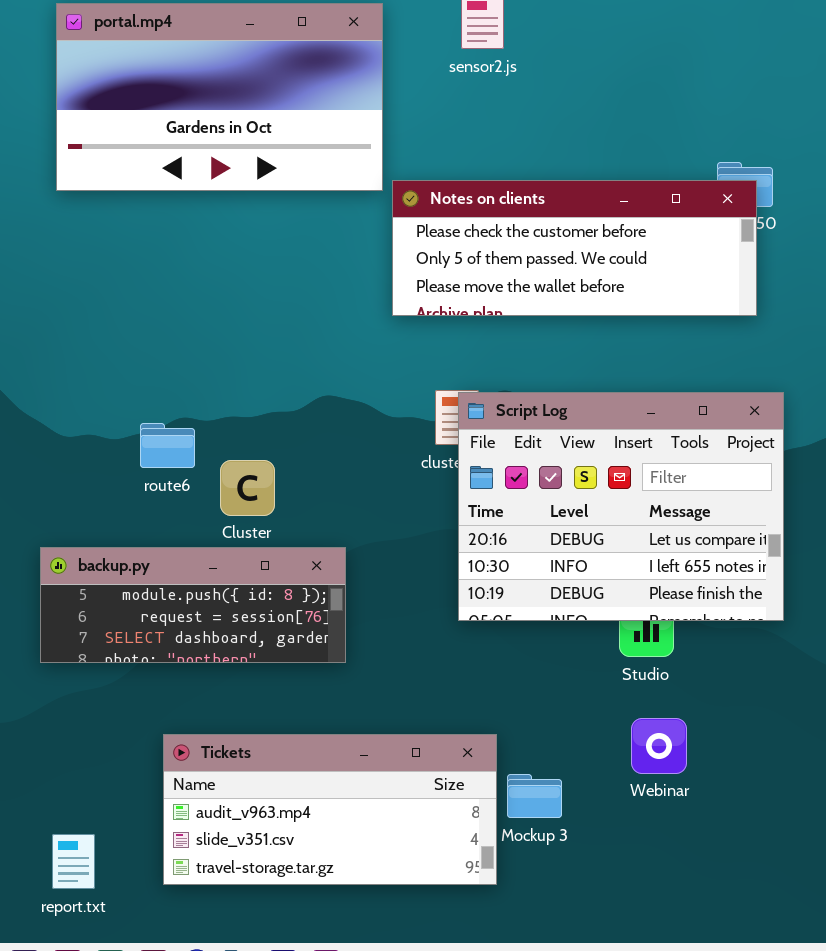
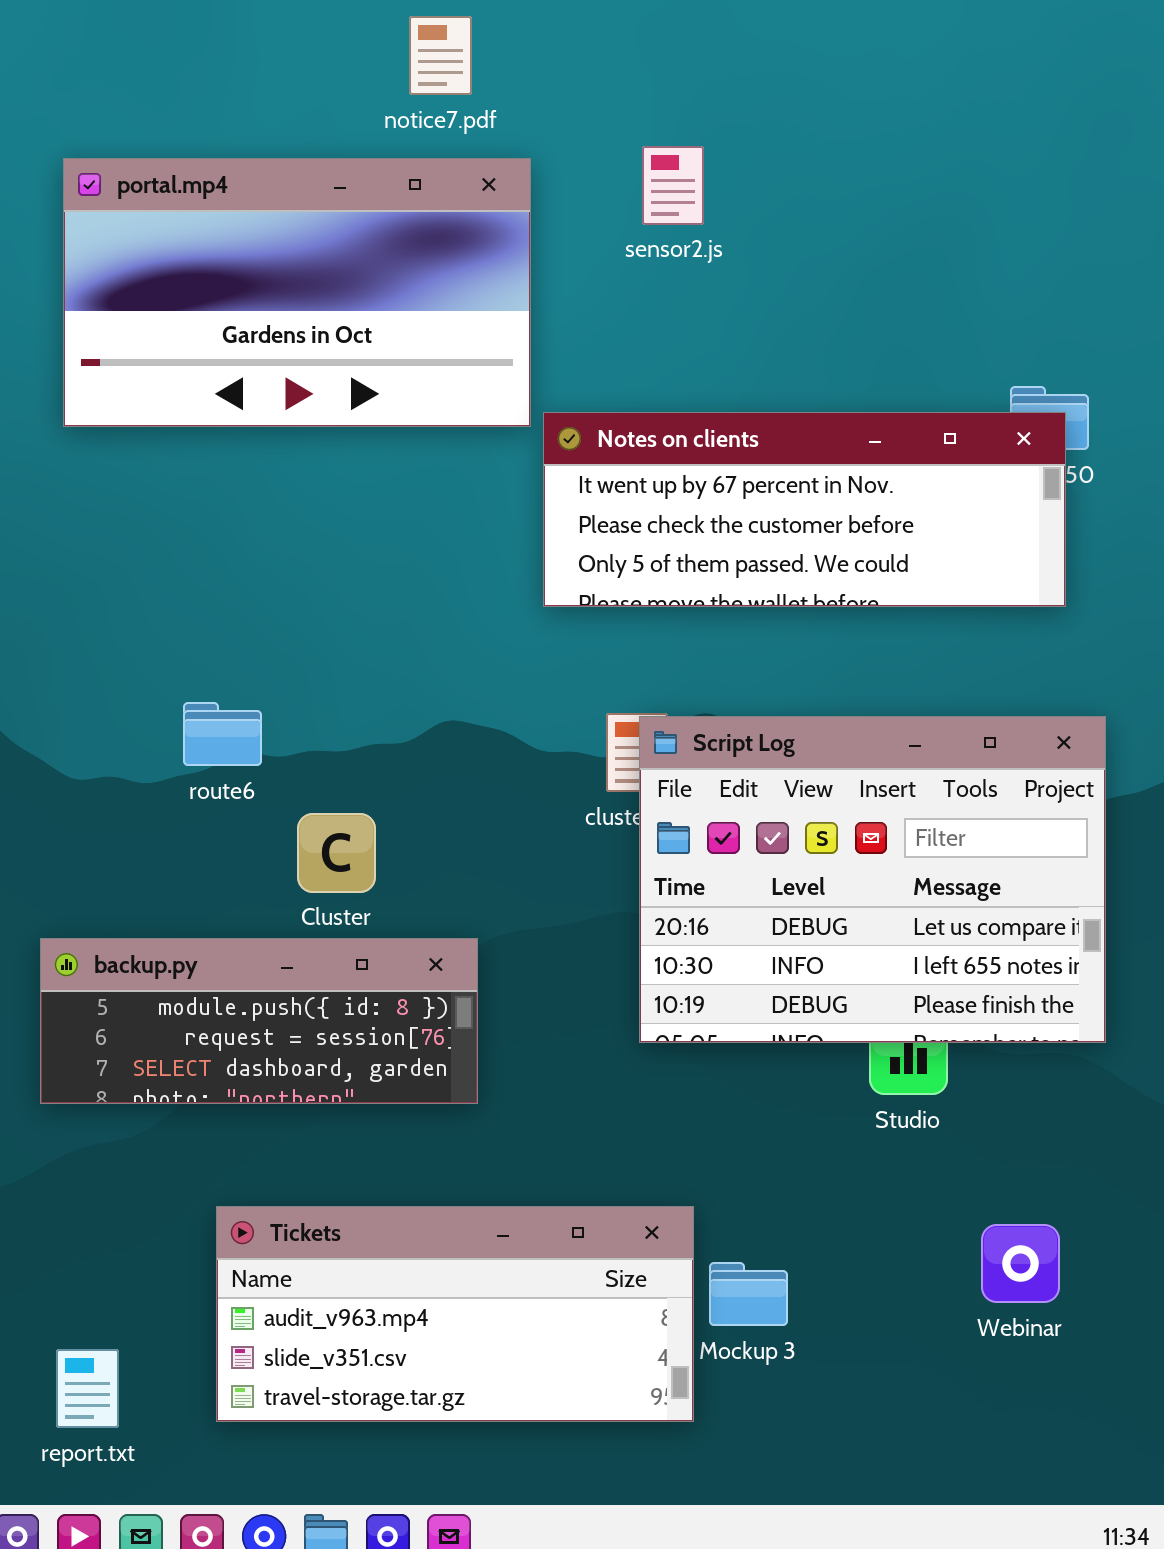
Notes on clients: [392,180,757,316] -> [543,412,1066,607], scrolled up 1 row
route6: [140,423,195,468] -> [183,702,262,766], moved
Webinar: [631,718,687,774] -> [981,1224,1060,1303], moved

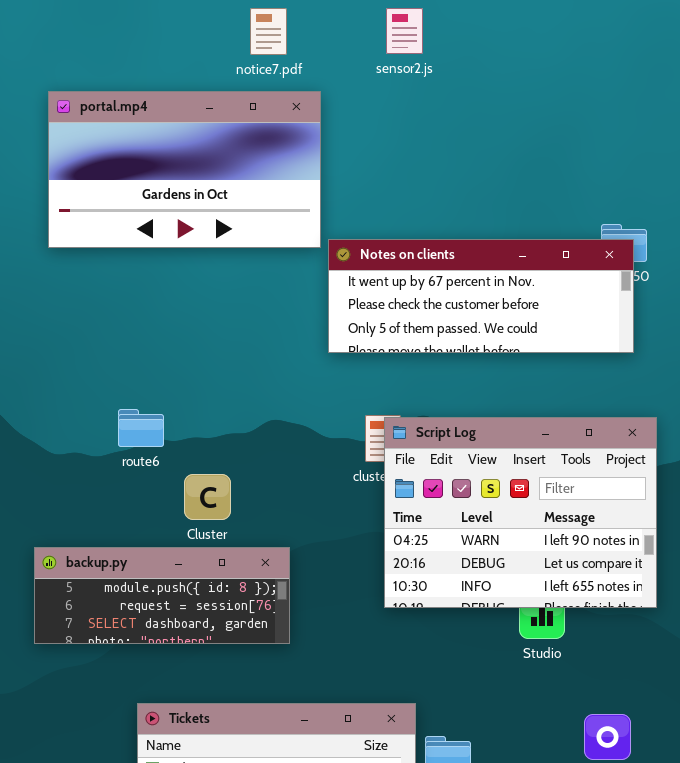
sensor2.js: [642,146,704,225] -> [386,8,423,54], moved
Script Log: [639,716,1106,1043] -> [384,417,657,608], scrolled up 1 row

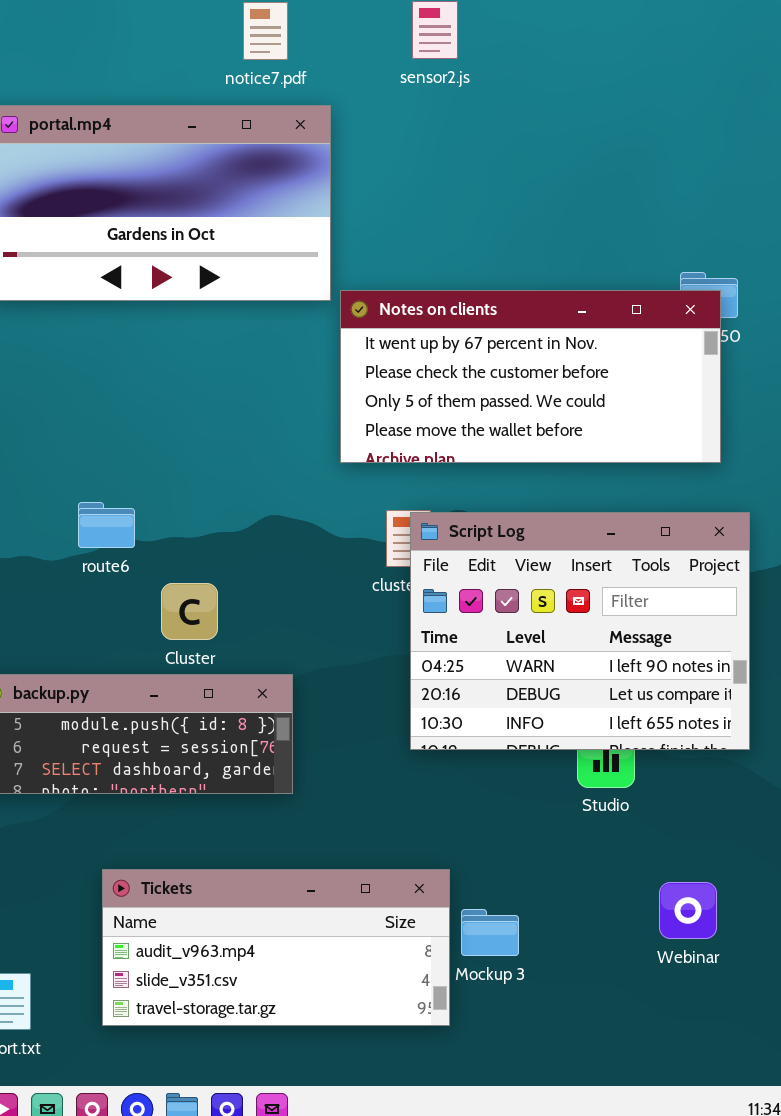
Notes on clients: [328,239,634,353] -> [340,290,721,463], resized

